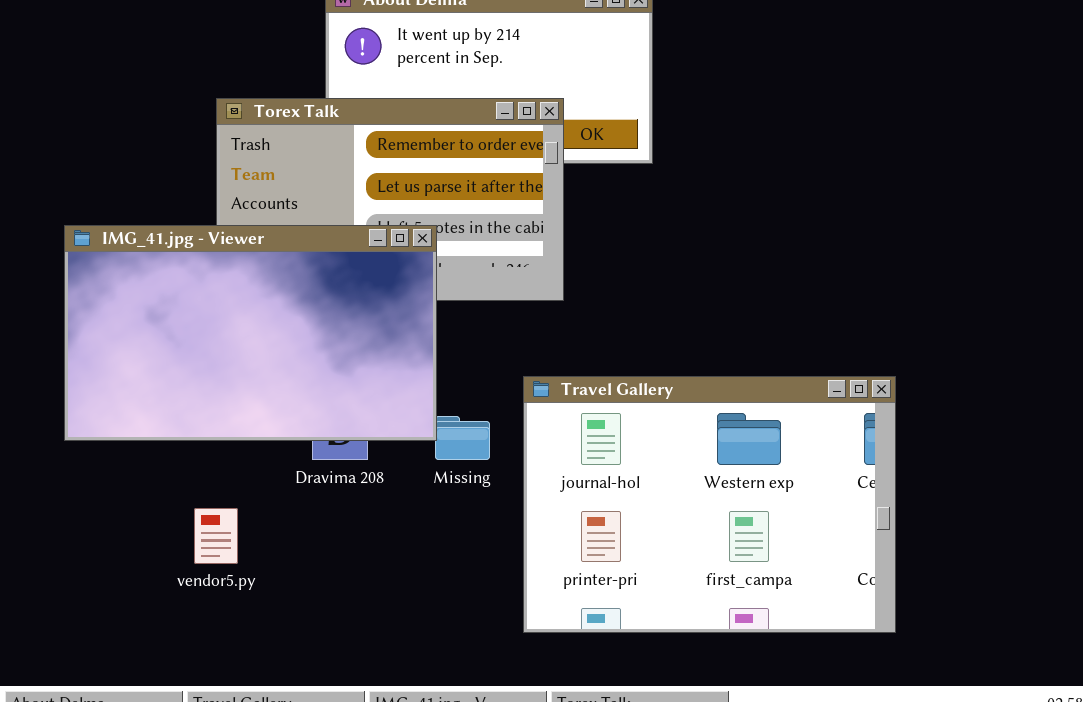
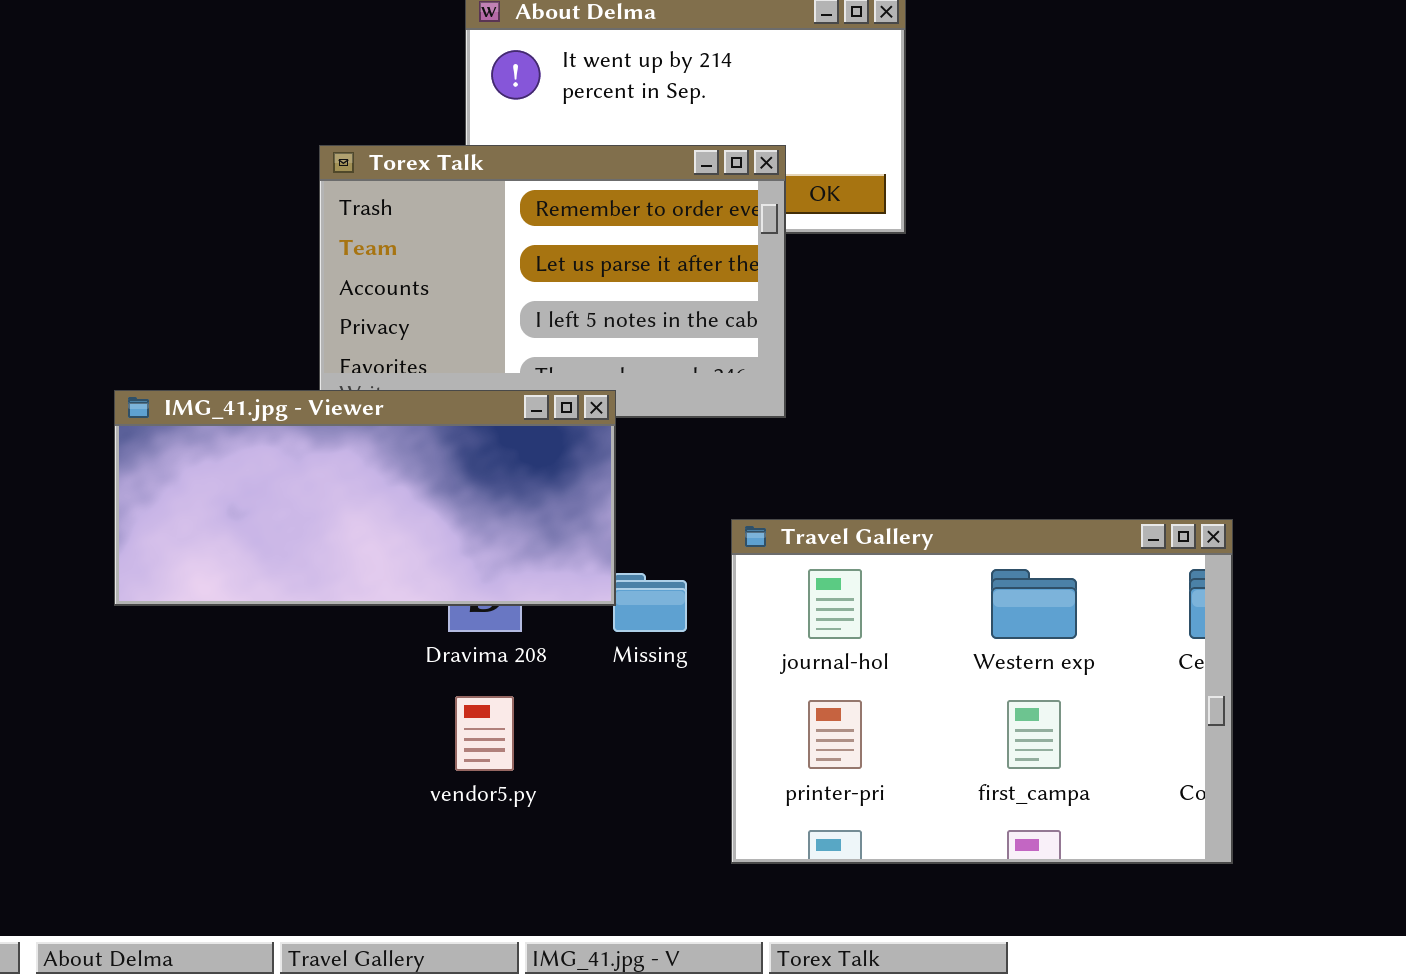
IMG_41.jpg - Viewer: [64,225,437,441] -> [114,390,616,606], resized
vendor5.py: [194,508,238,564] -> [455,696,514,771], moved

